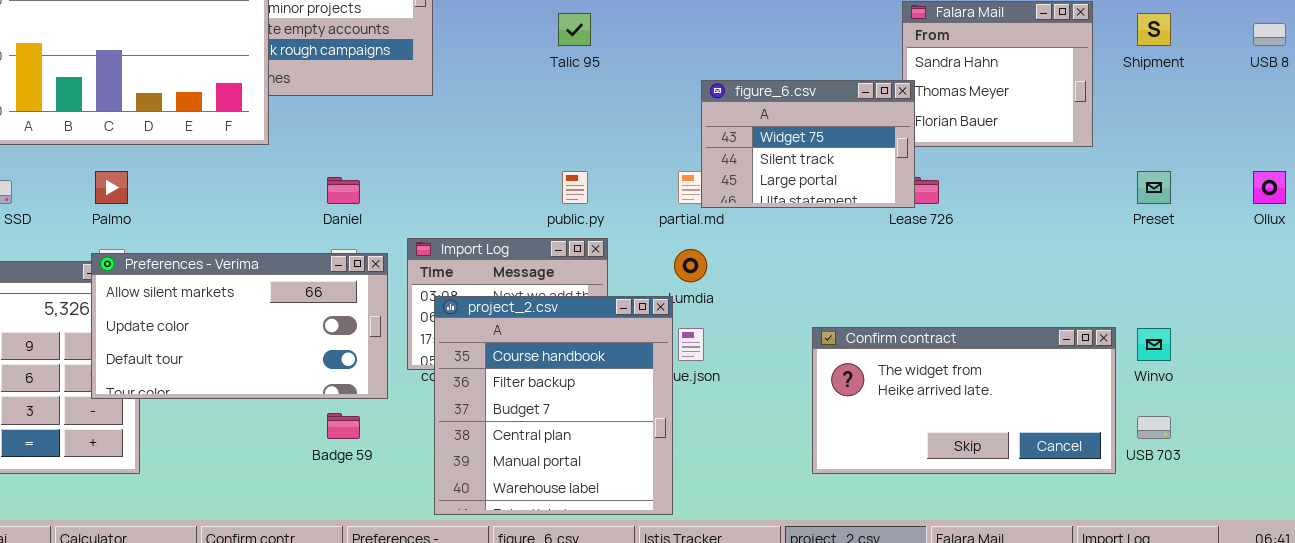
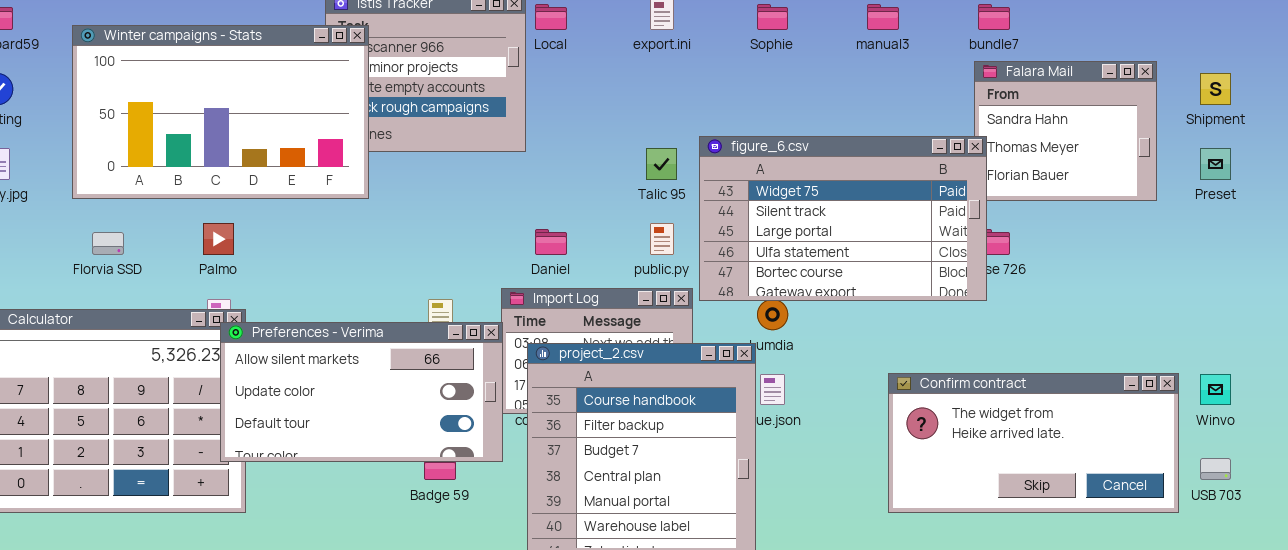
Talic 95: [558,13,591,46] -> [646,148,677,180], moved
figure_6.csv: [701,80,915,208] -> [699,136,987,301], resized
Preset: [1137,171,1171,204] -> [1200,148,1231,180], moved
Daniel: [327,177,360,204] -> [535,229,567,255], moved
Preferences - Verima: [91,253,388,399] -> [220,322,503,462], moved

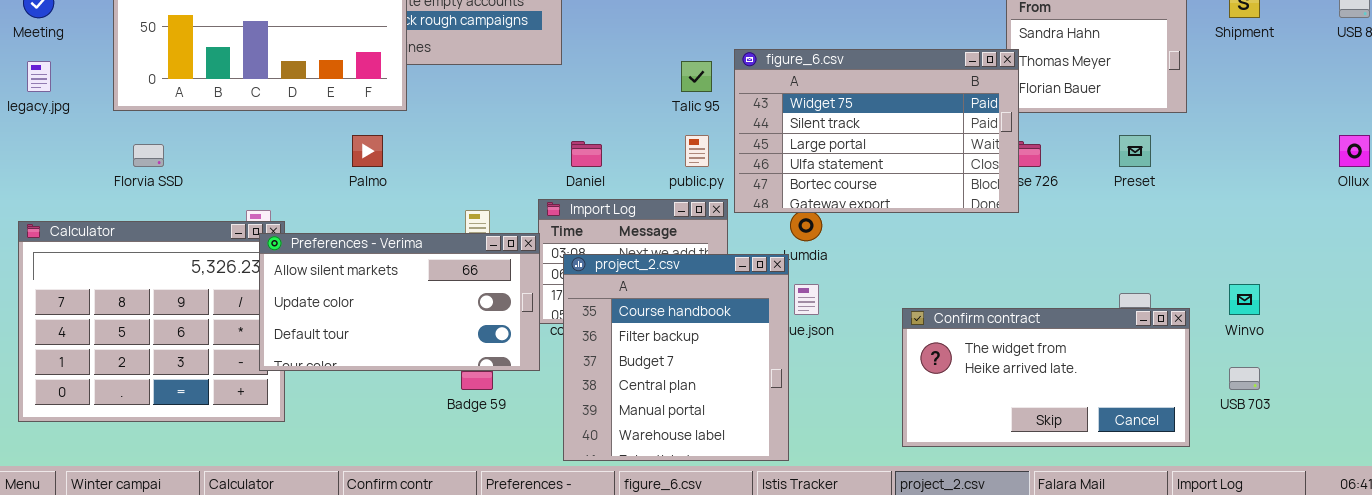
Preset: [1200,148,1231,180] -> [1119,135,1151,167], moved
Palmo: [203,223,234,255] -> [352,135,383,167], moved
Confirm contract: [888,373,1179,513] -> [902,308,1190,447], moved

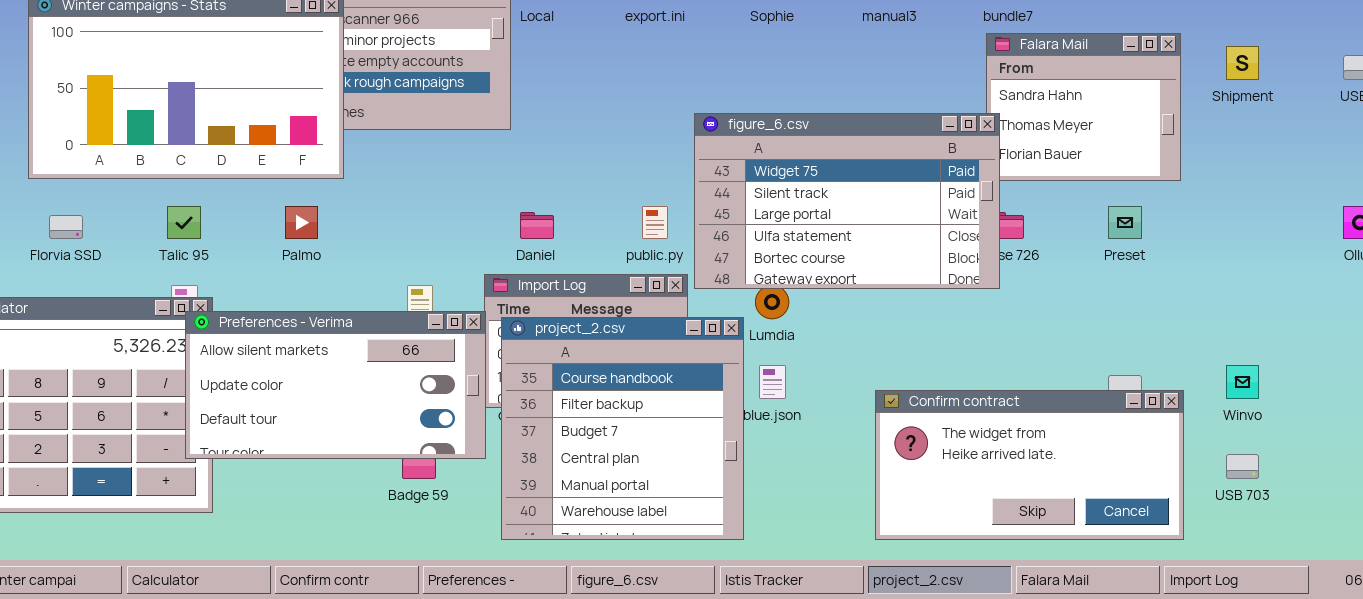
Talic 95: [681,61,712,92] -> [167,206,201,239], moved
project_2.csv: [563,254,789,461] -> [501,317,744,540], moved

